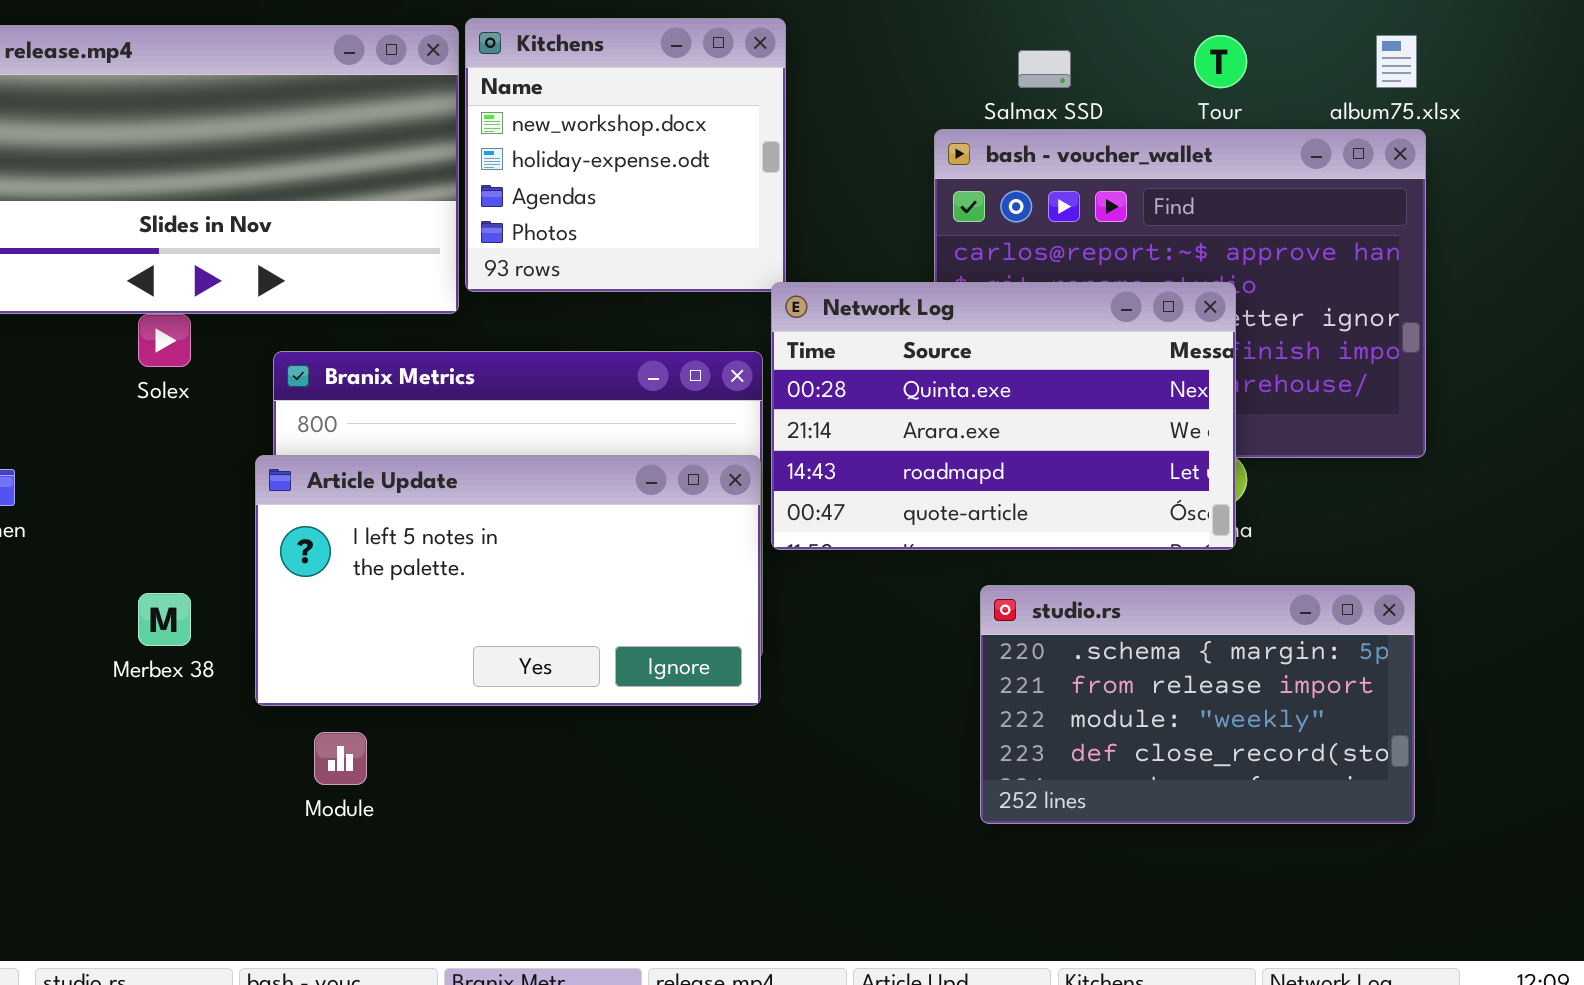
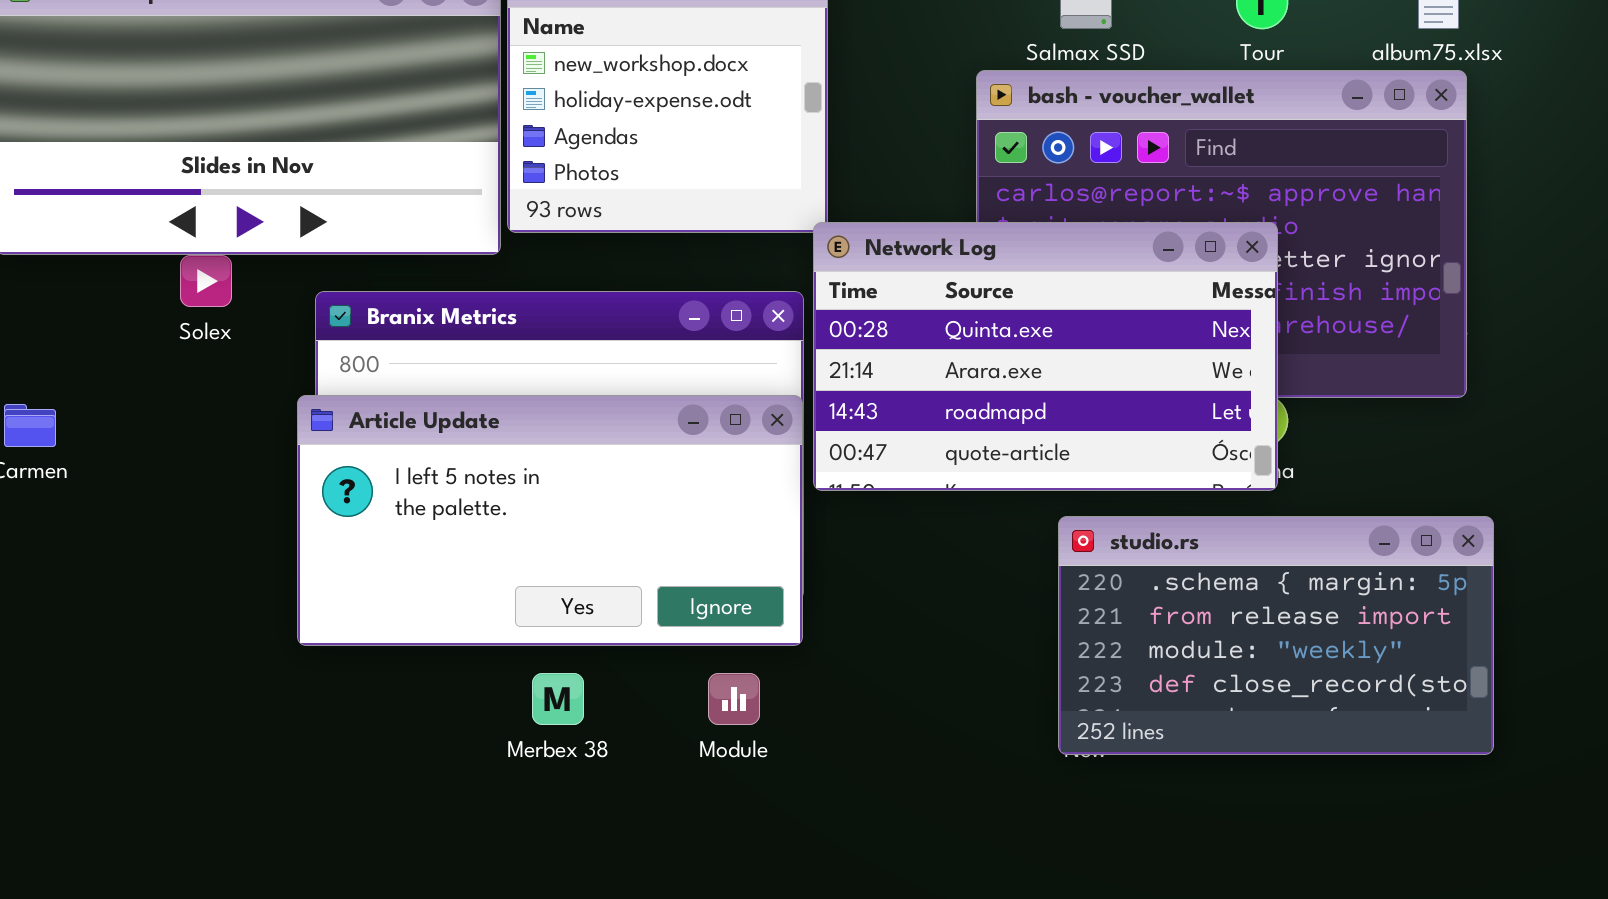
studio.rs: [980,585,1415,824] -> [1058,516,1494,755], moved
Merbex 38: [138,593,191,646] -> [532,673,584,725], moved
Module: [314,732,367,785] -> [708,673,760,725], moved

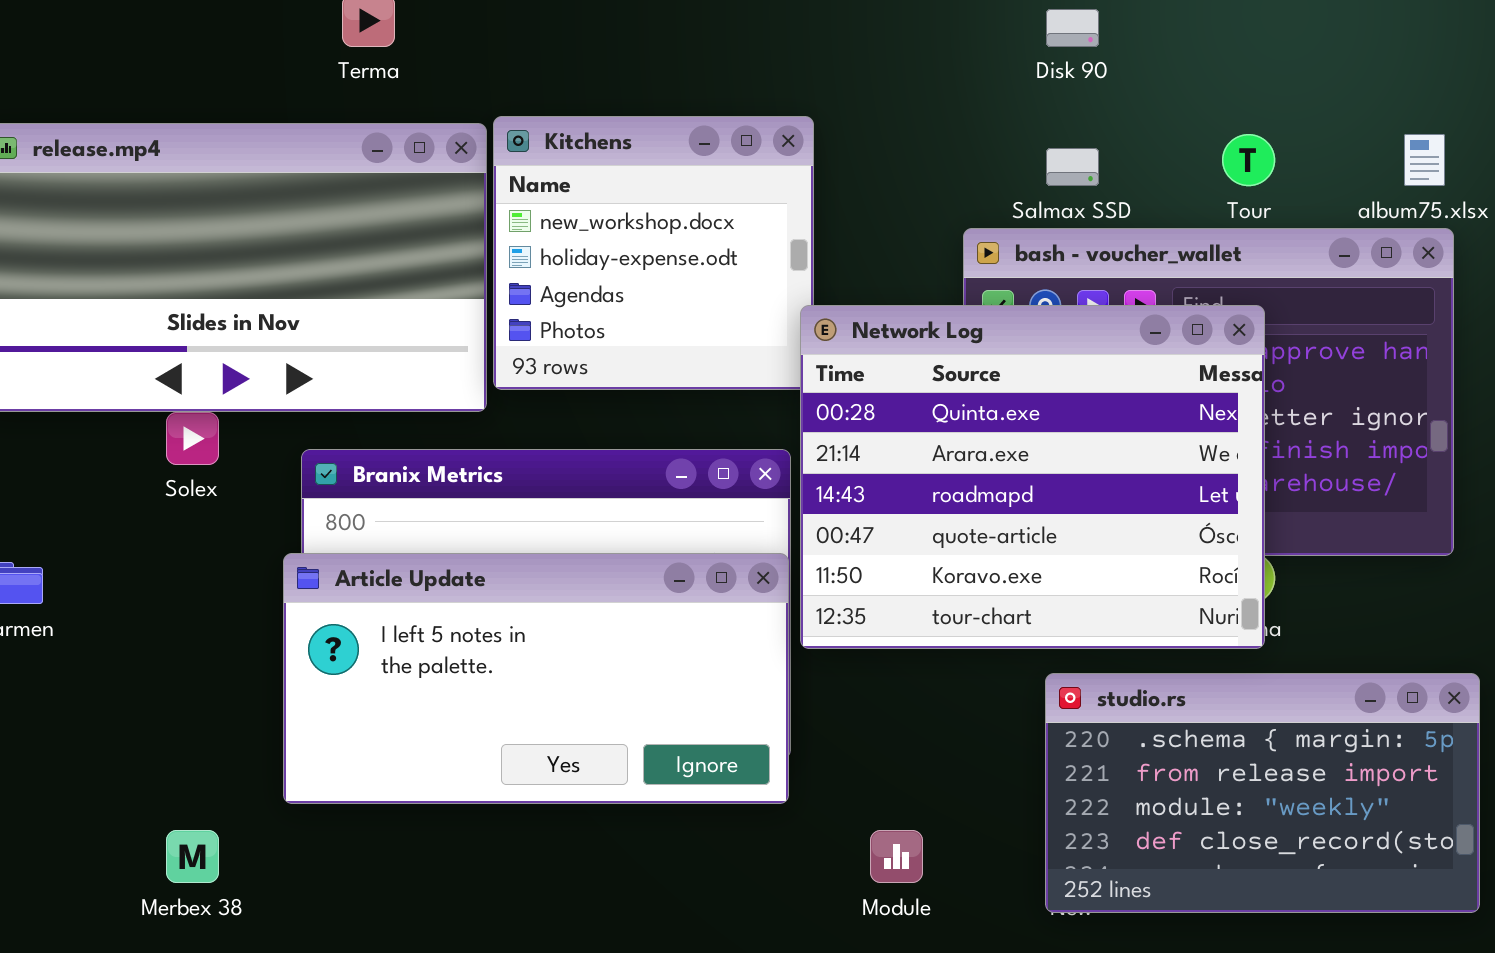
Network Log: [813,222,1278,491] -> [800,305,1265,649], resized
Merbex 38: [532,673,584,725] -> [166,830,219,883], moved
Module: [708,673,760,725] -> [870,830,923,883], moved

